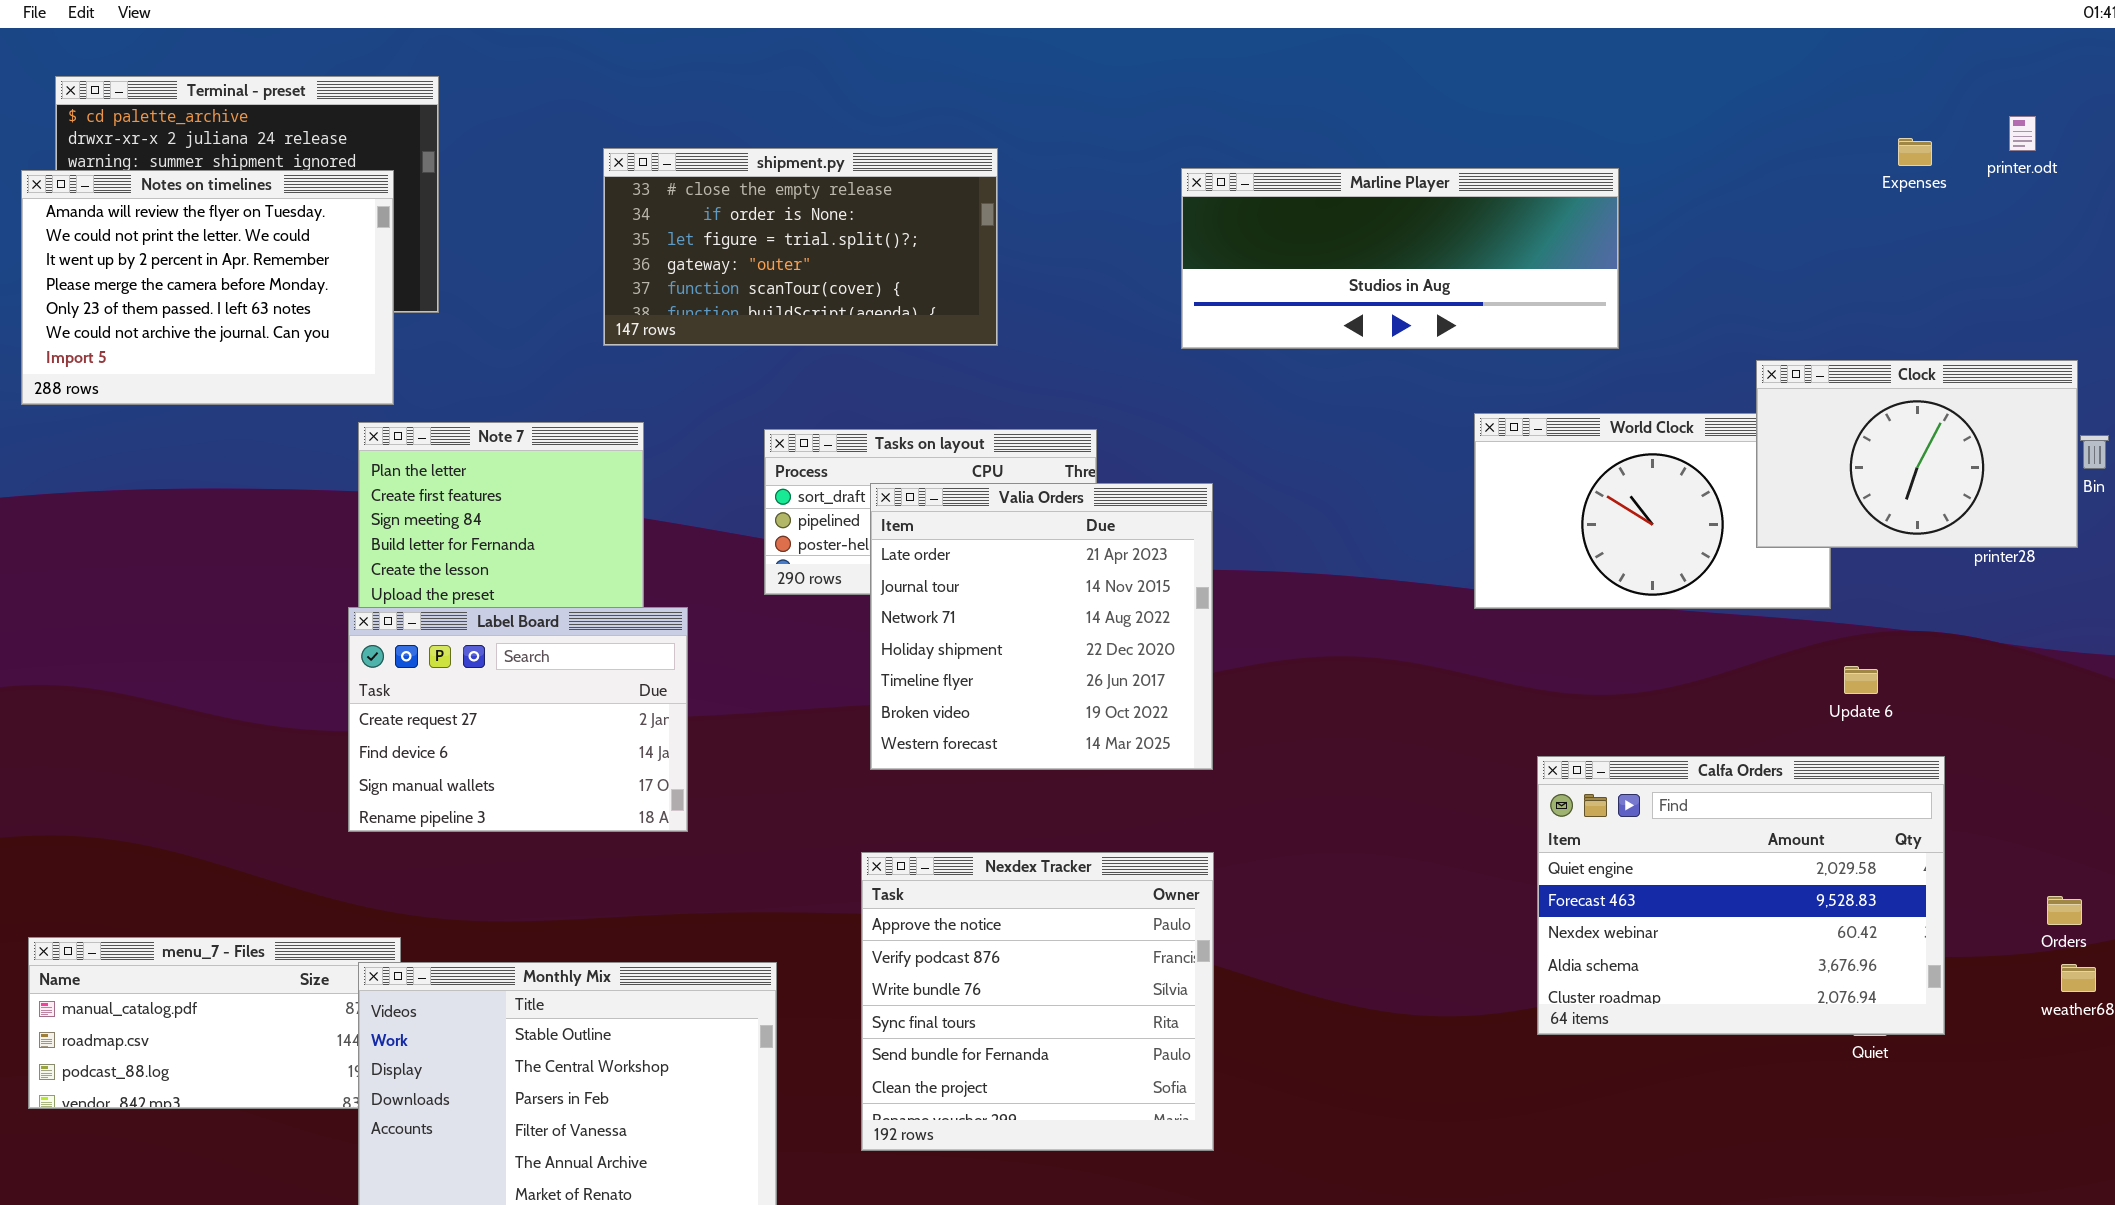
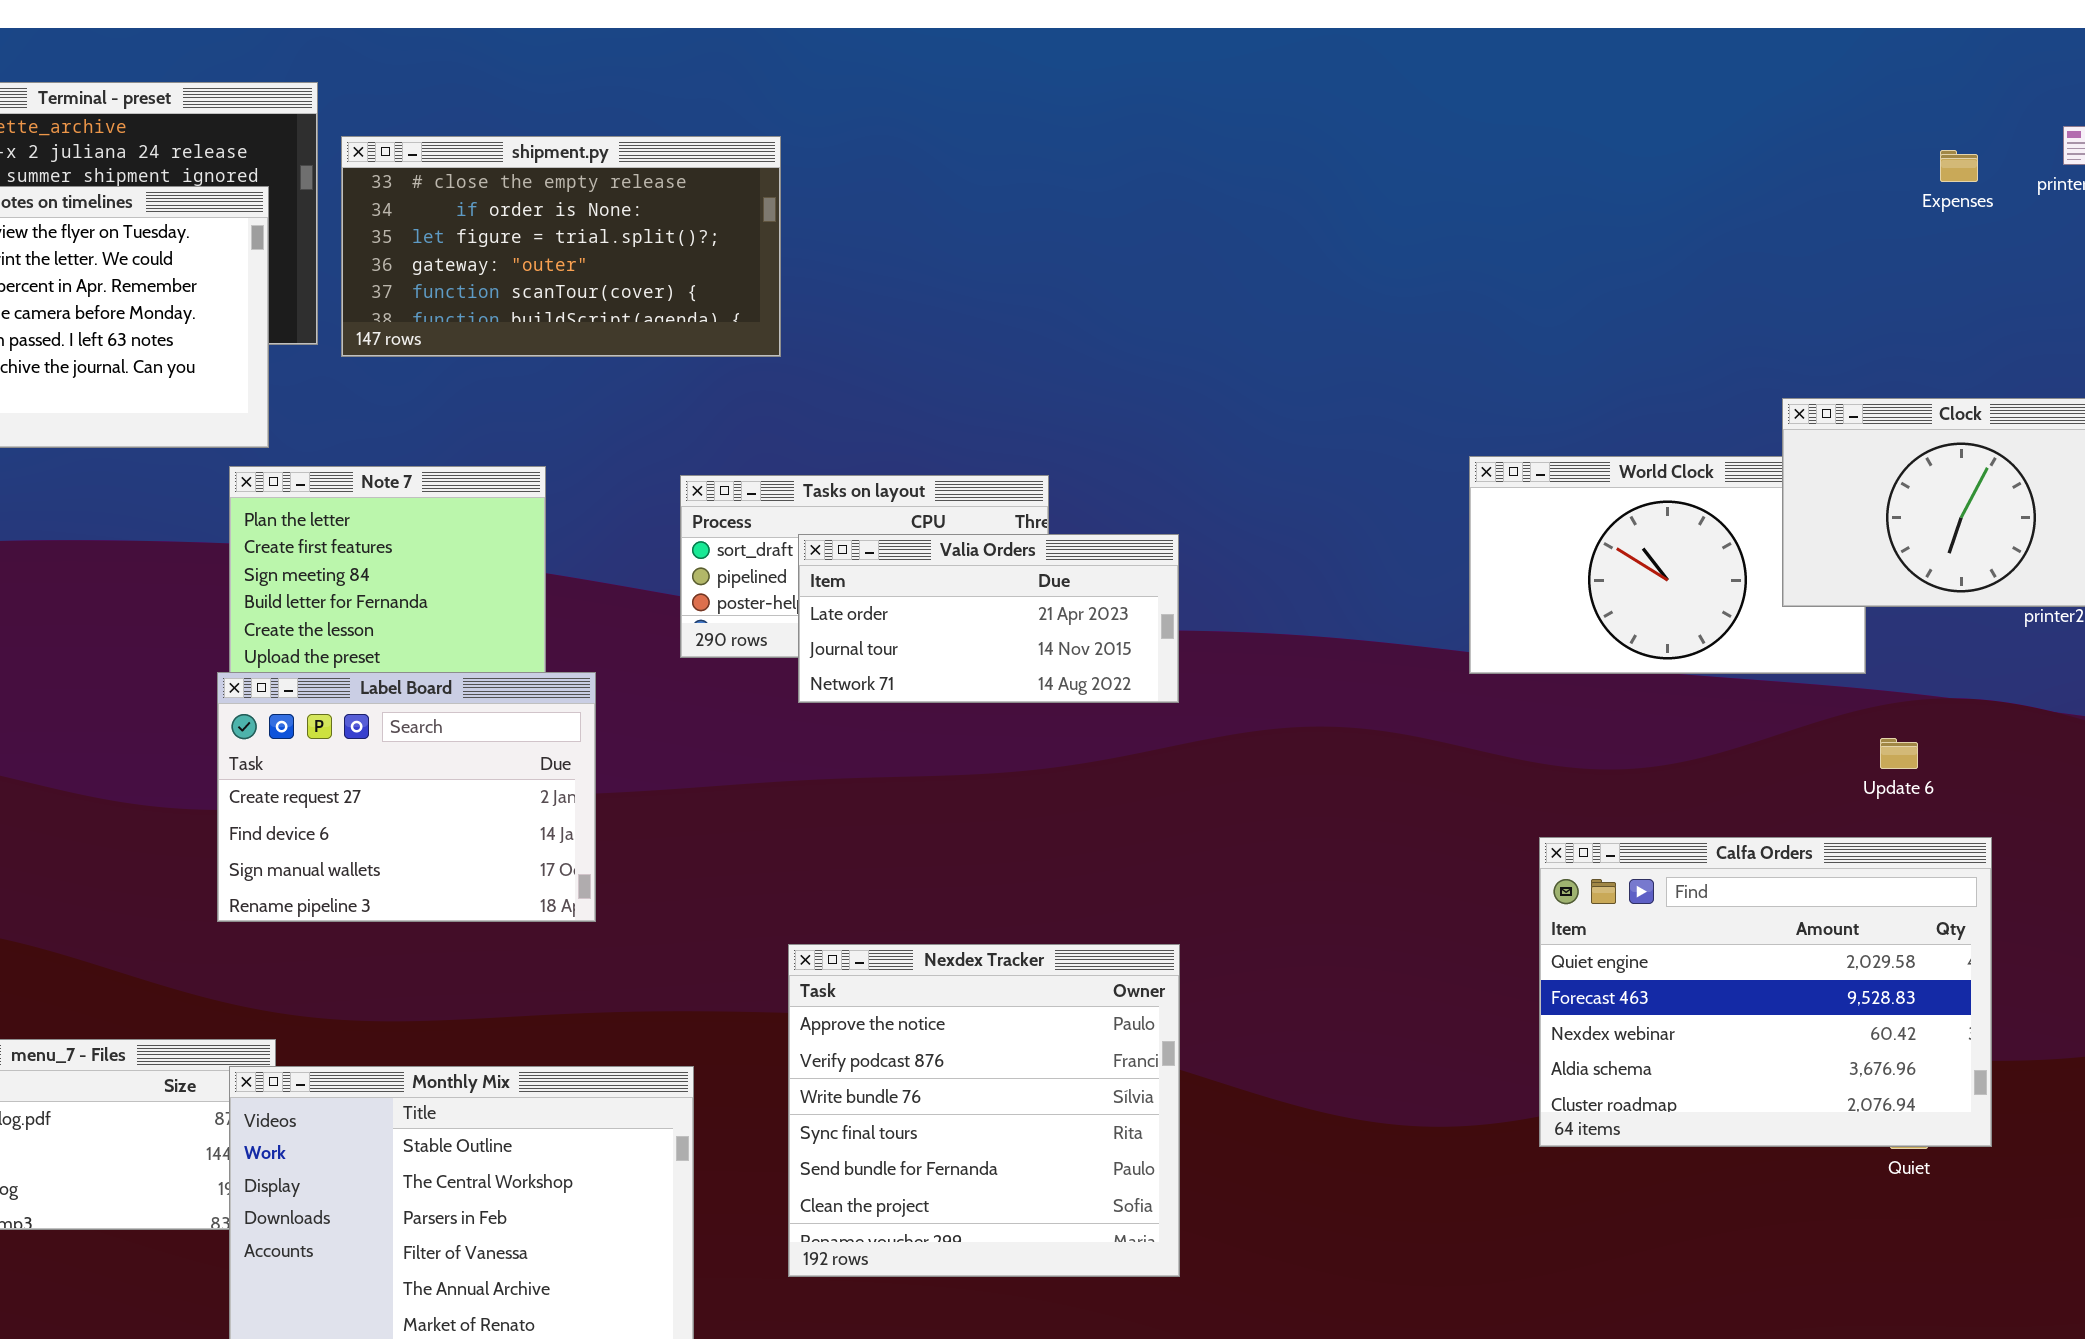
shipment.py: [603,148,998,346] -> [341,136,781,357], moved
Marline Player: [1181,168,1619,349] -> none, closed
Valia Orders: [870,483,1213,770] -> [798,534,1179,703], resized

